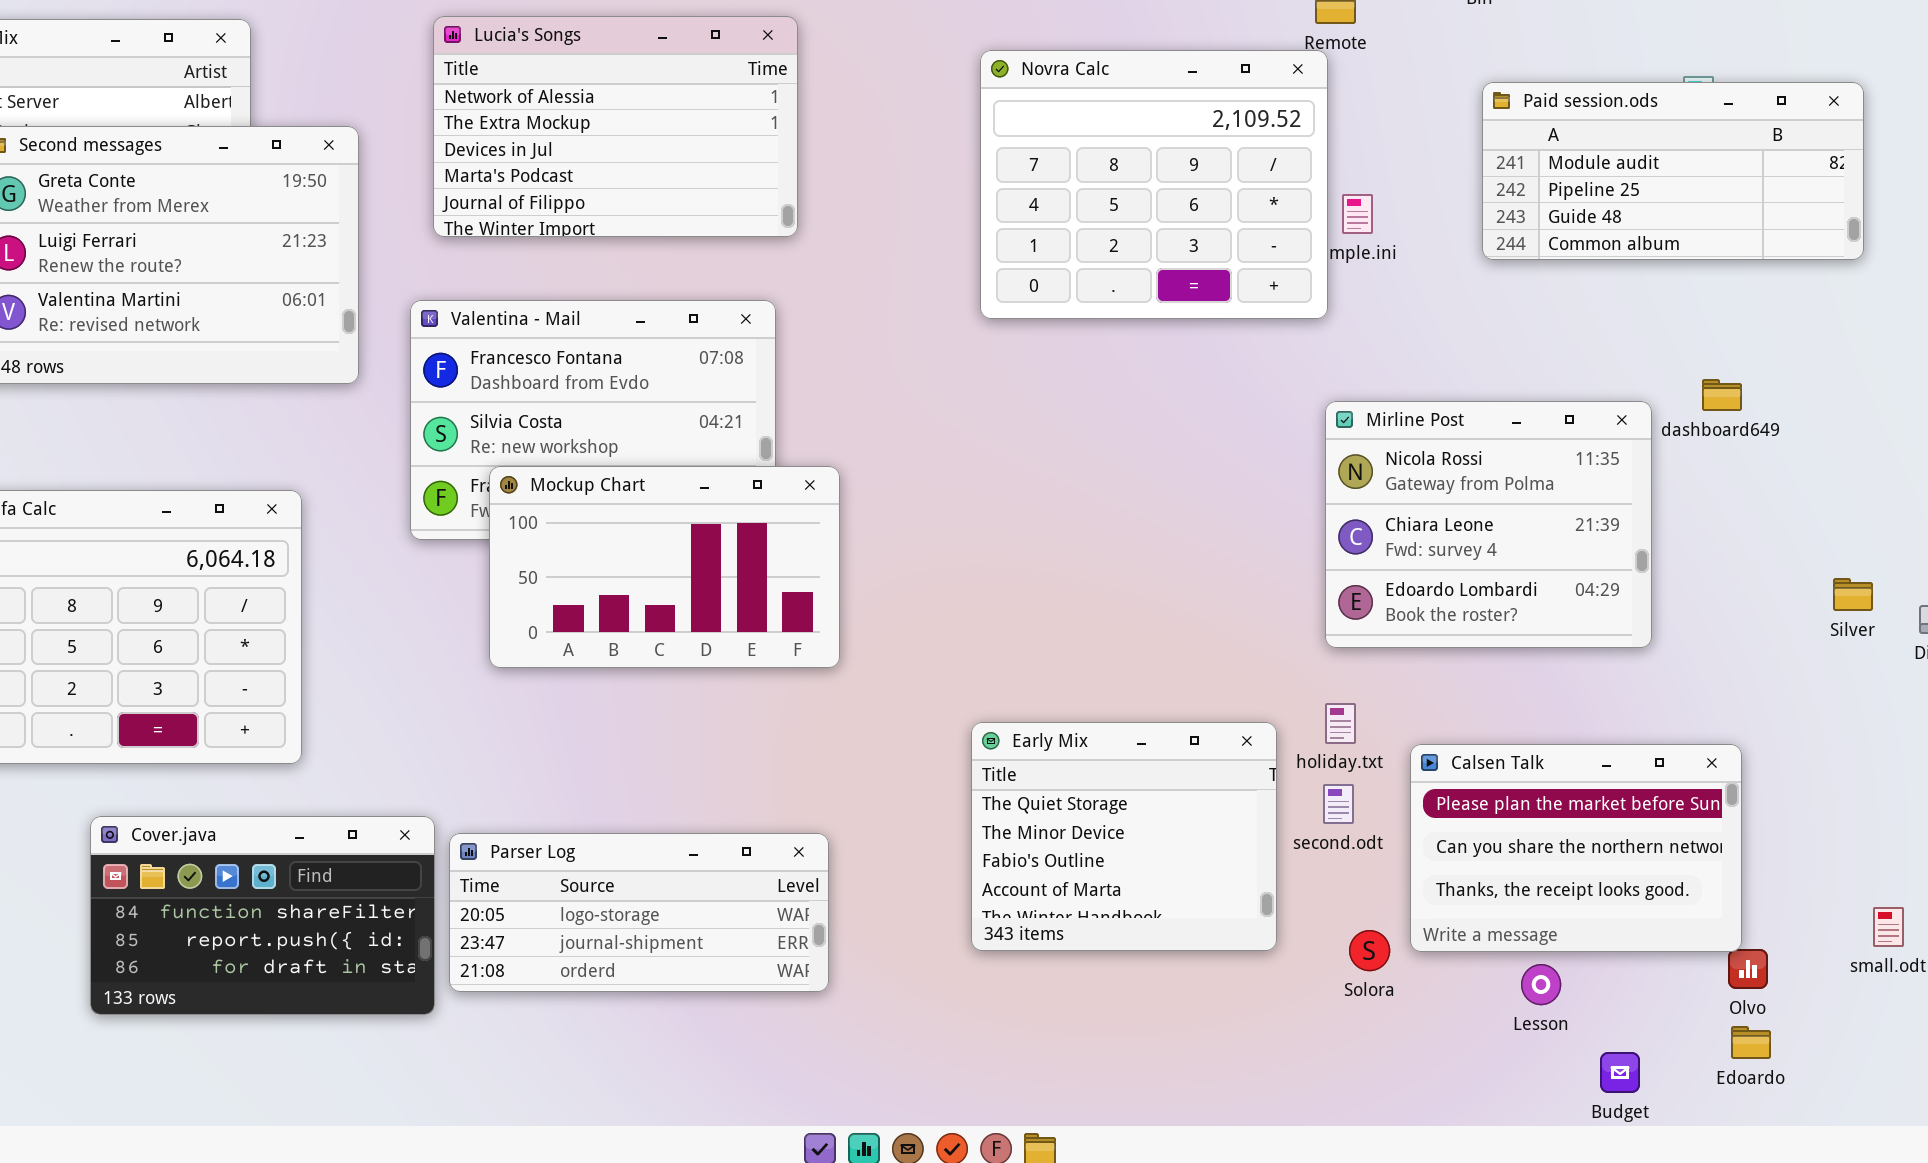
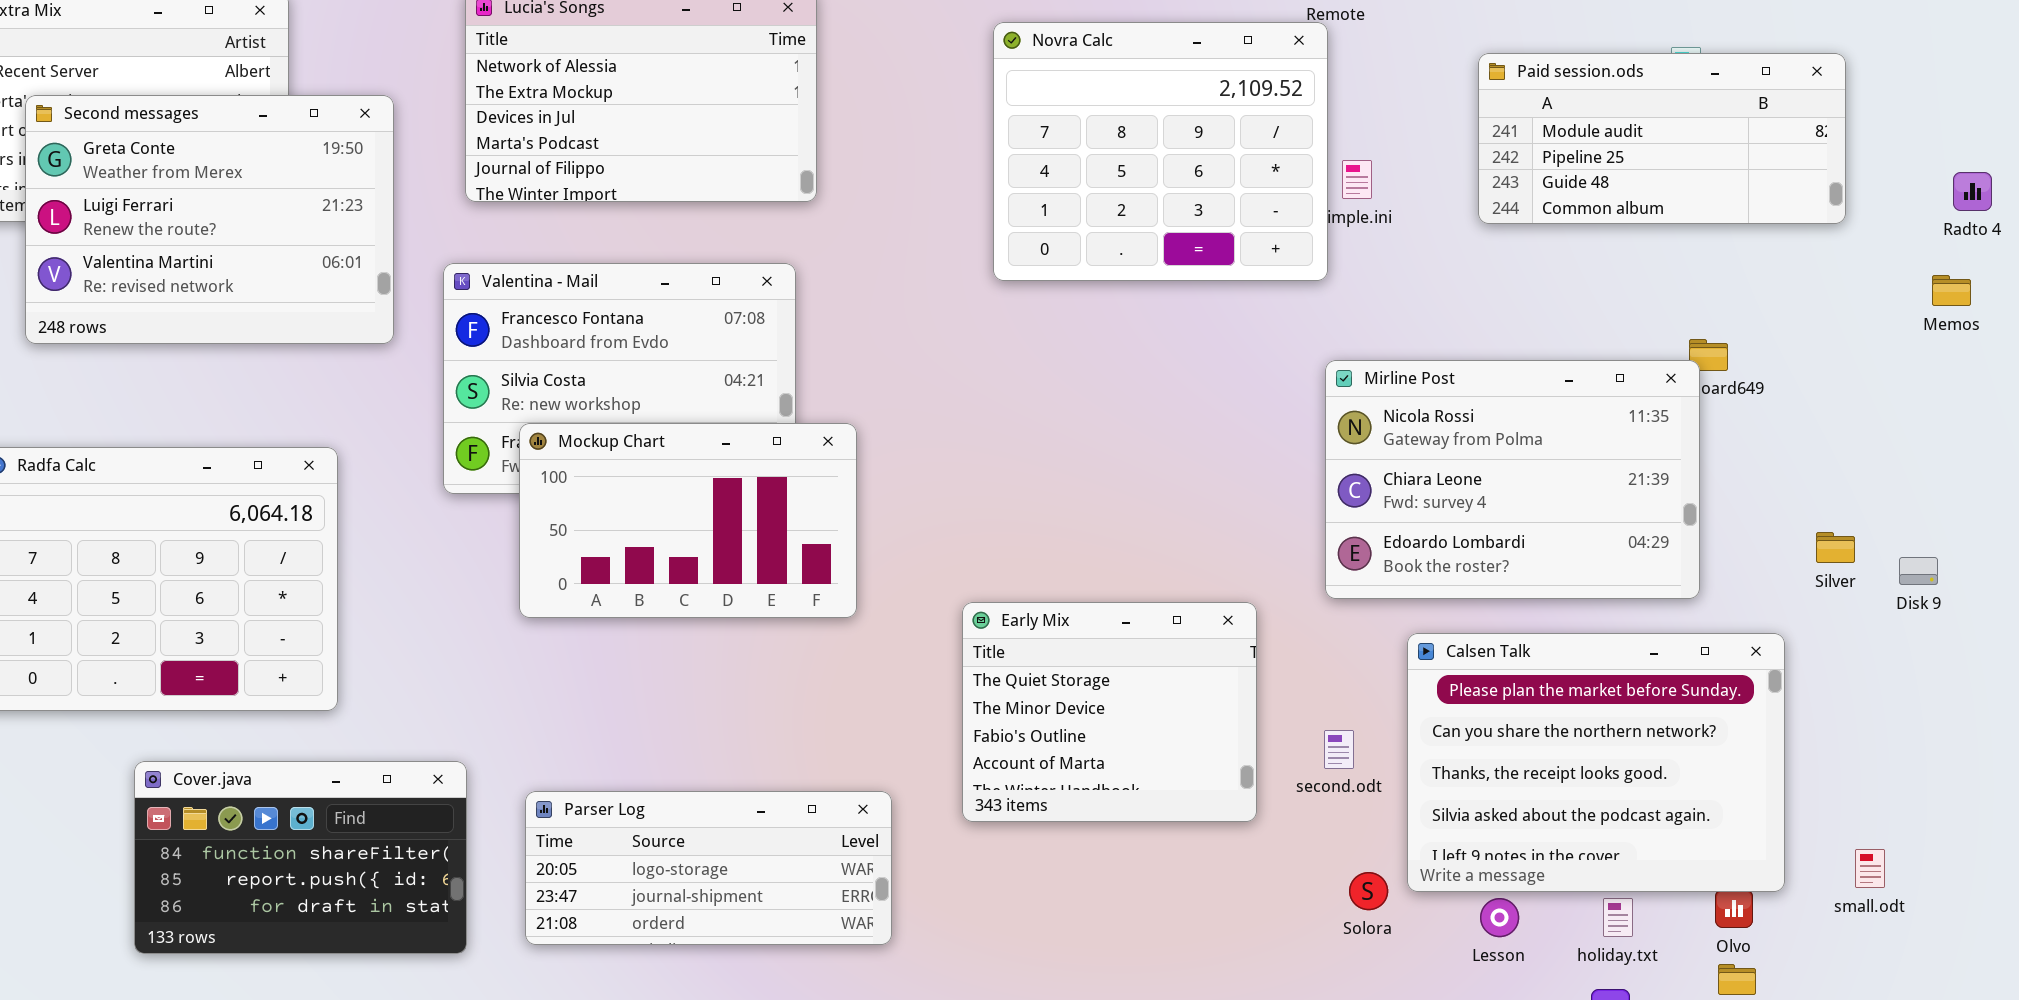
Mirline Post: [1325,401,1652,648] -> [1325,360,1700,599], resized
holiday.txt: [1325,703,1356,744] -> [1603,898,1633,937], moved
Early Mix: [971,722,1277,951] -> [962,602,1257,822], moved
Calsen Talk: [1410,744,1742,952] -> [1407,633,1785,892], resized
Parser Log: [449,833,829,992] -> [525,791,892,945], moved
Lesson: [1521,964,1561,1005] -> [1480,898,1519,937], moved

